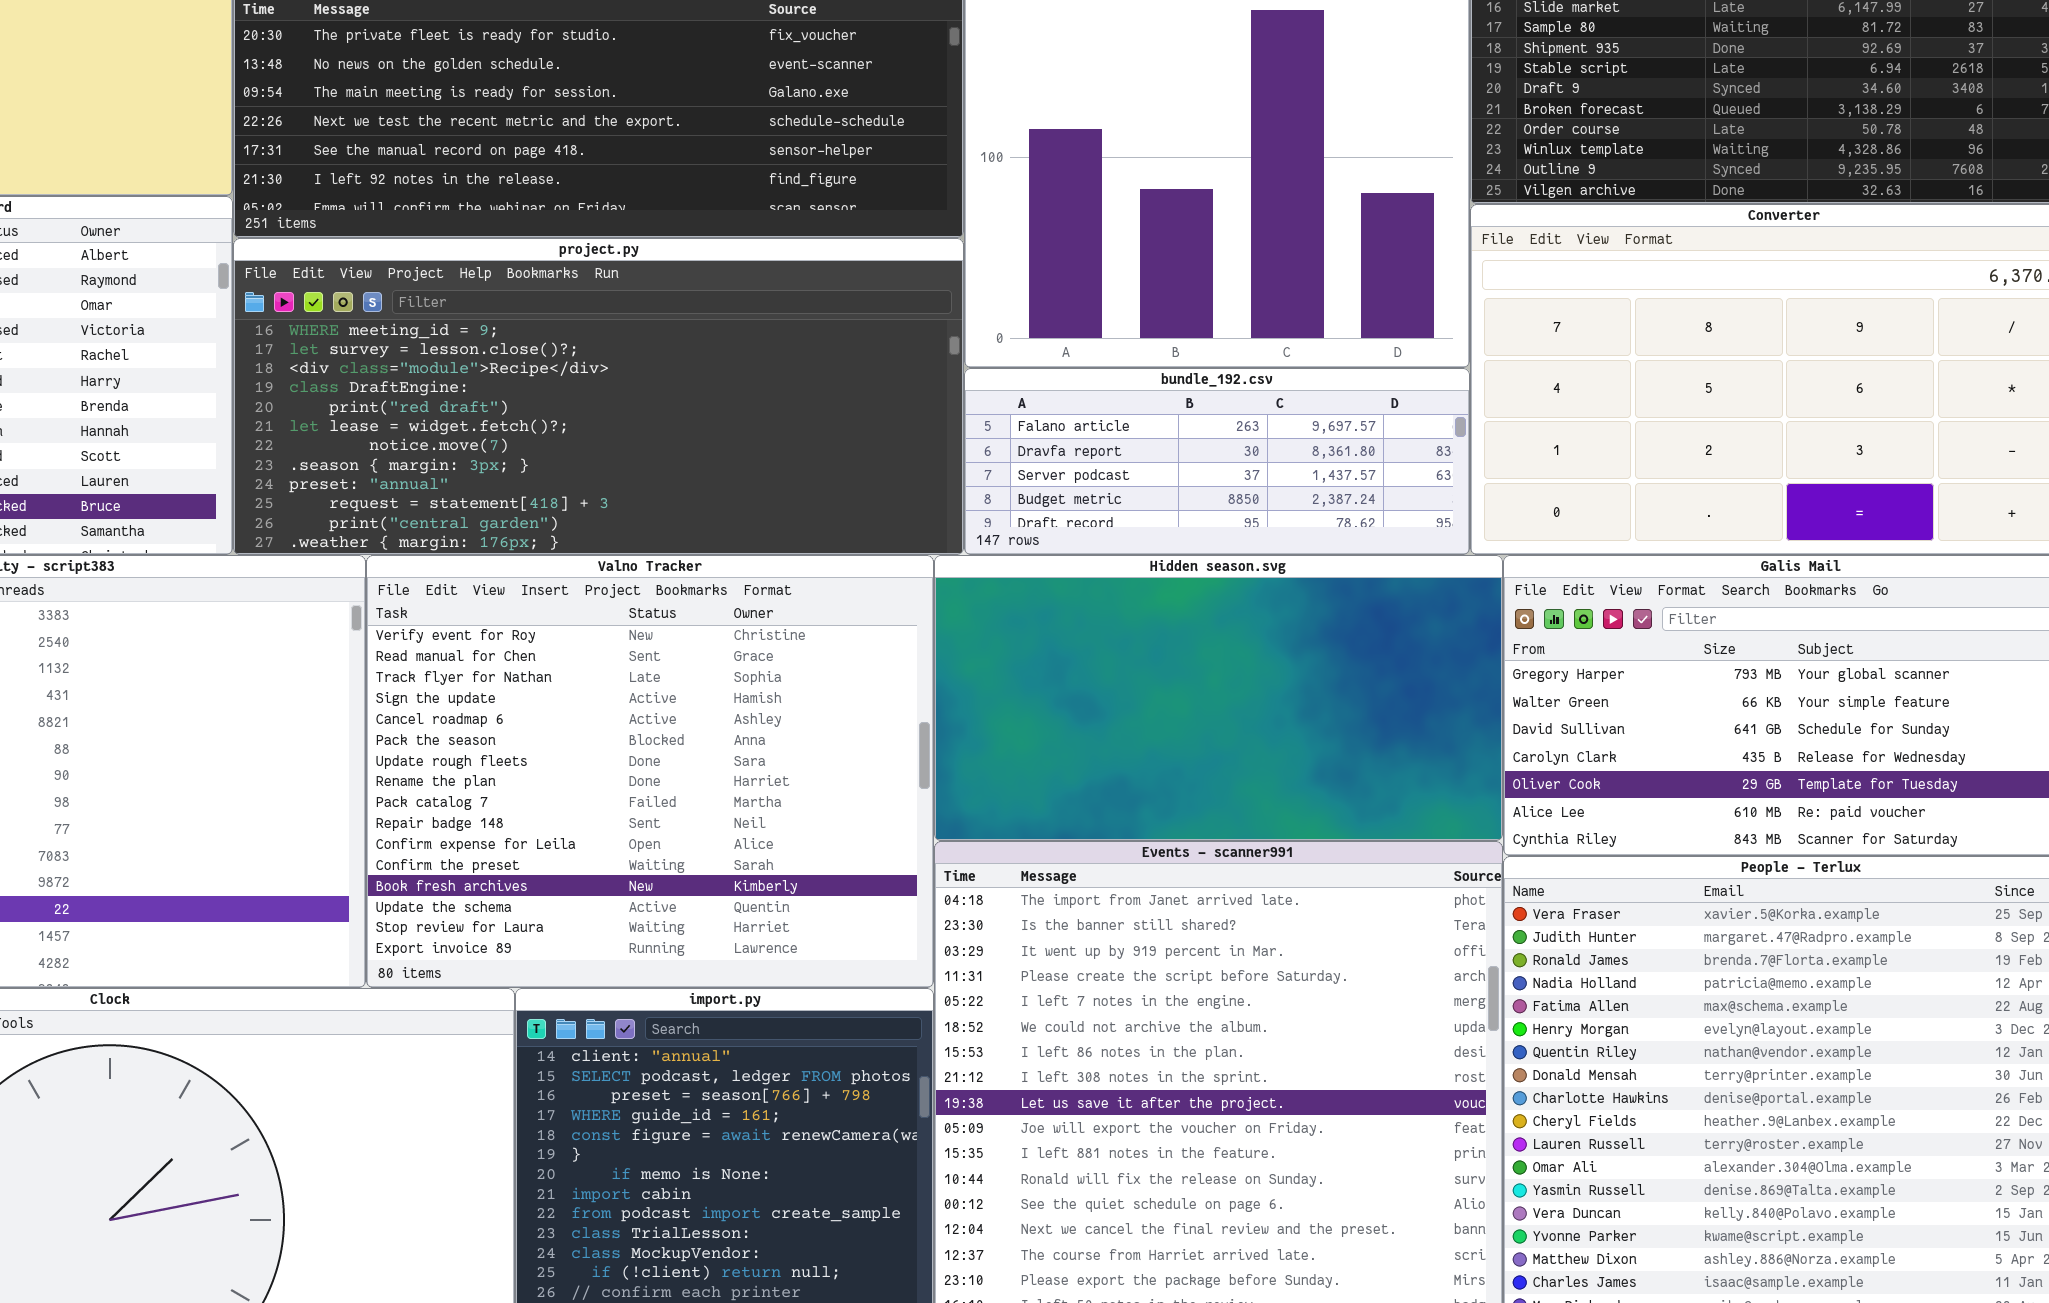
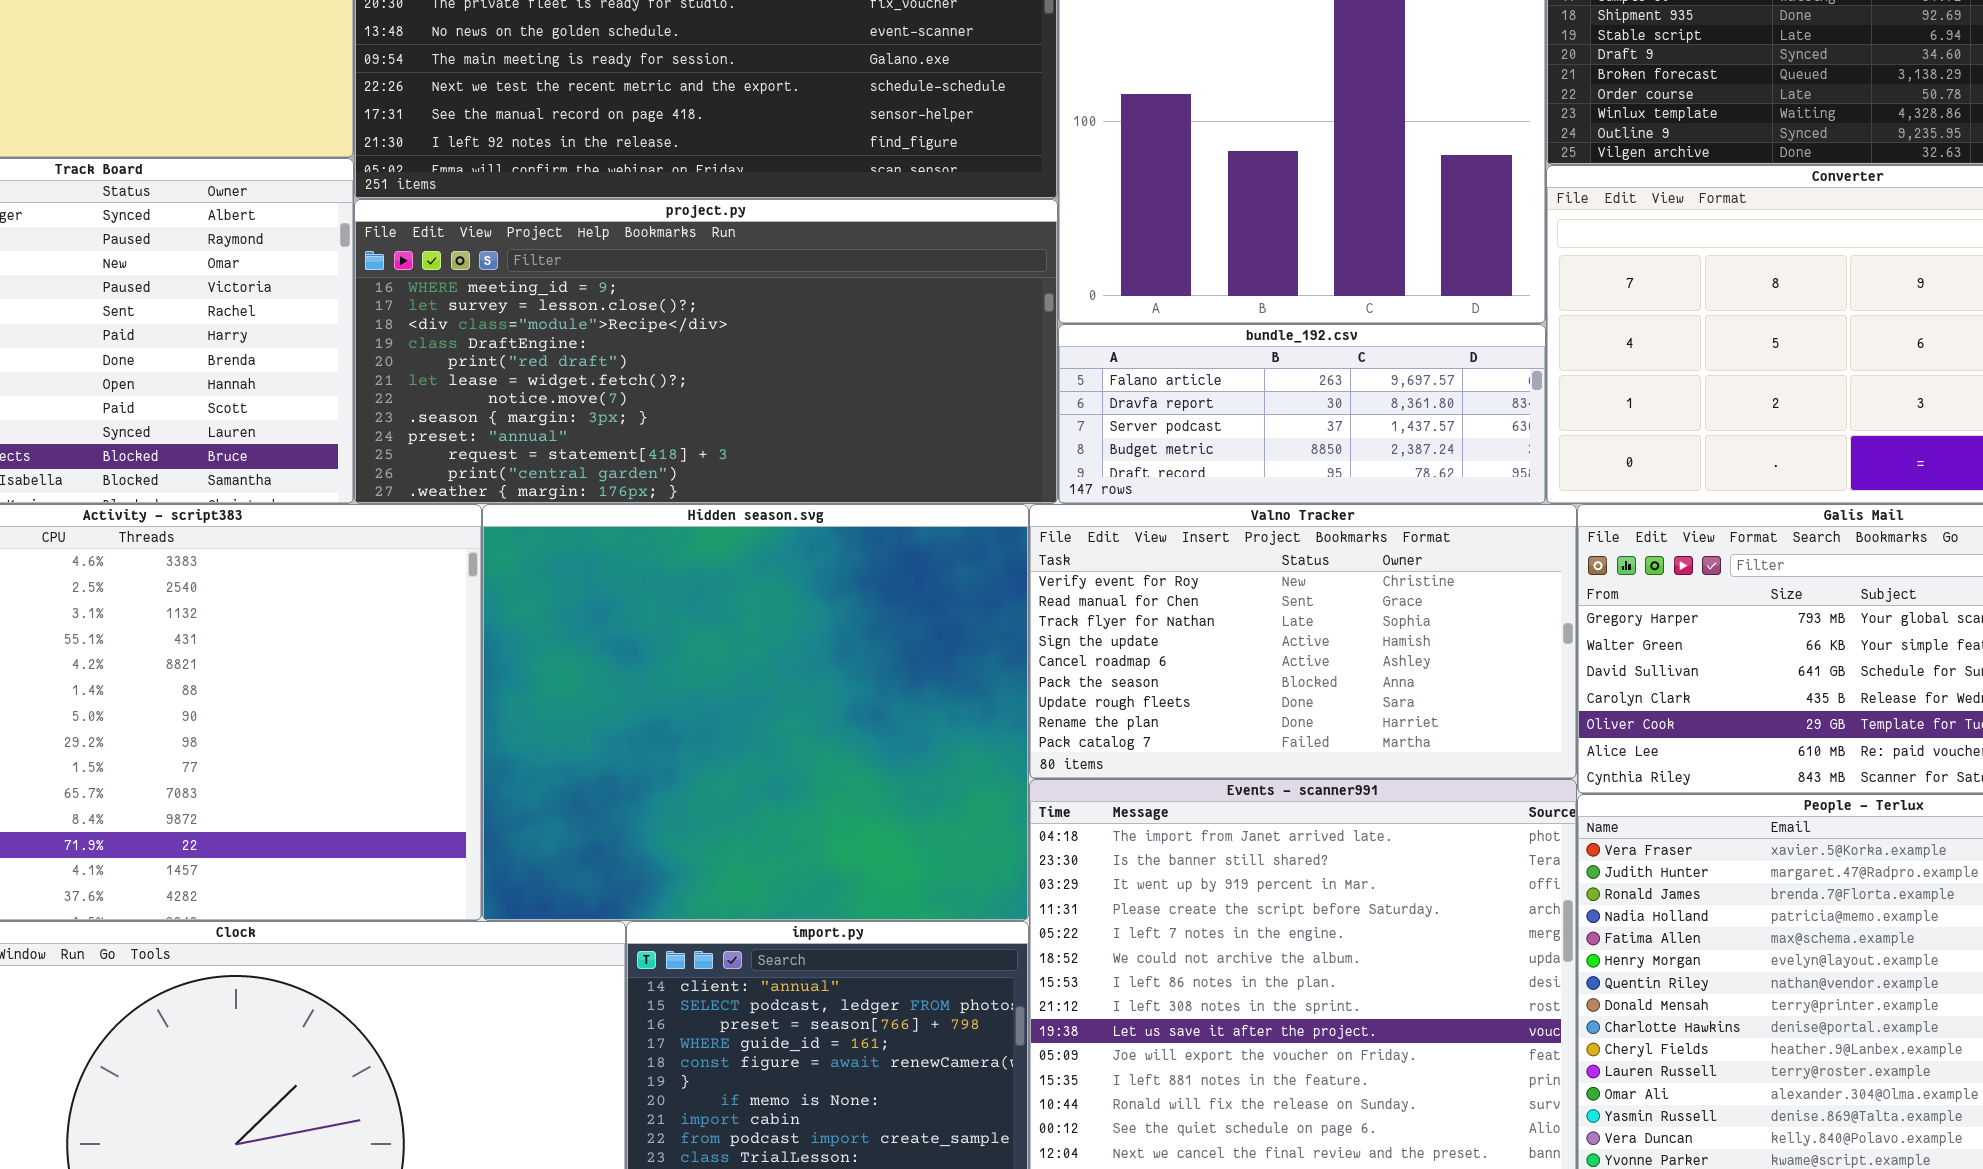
Valno Tracker: [366,555,934,988] -> [1029,504,1577,779], moved, resized
Hidden season.svg: [934,555,1503,841] -> [482,504,1029,921], moved, resized

